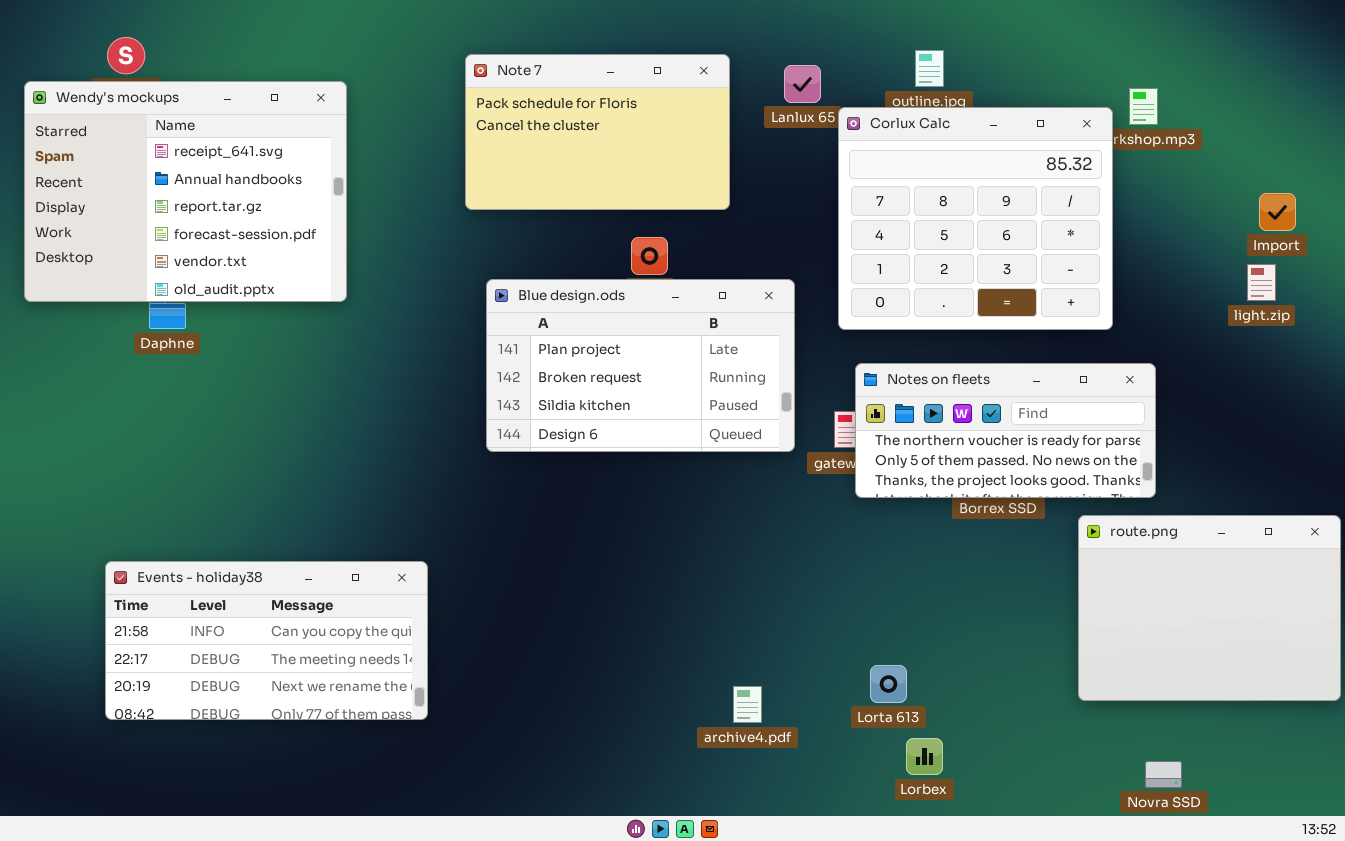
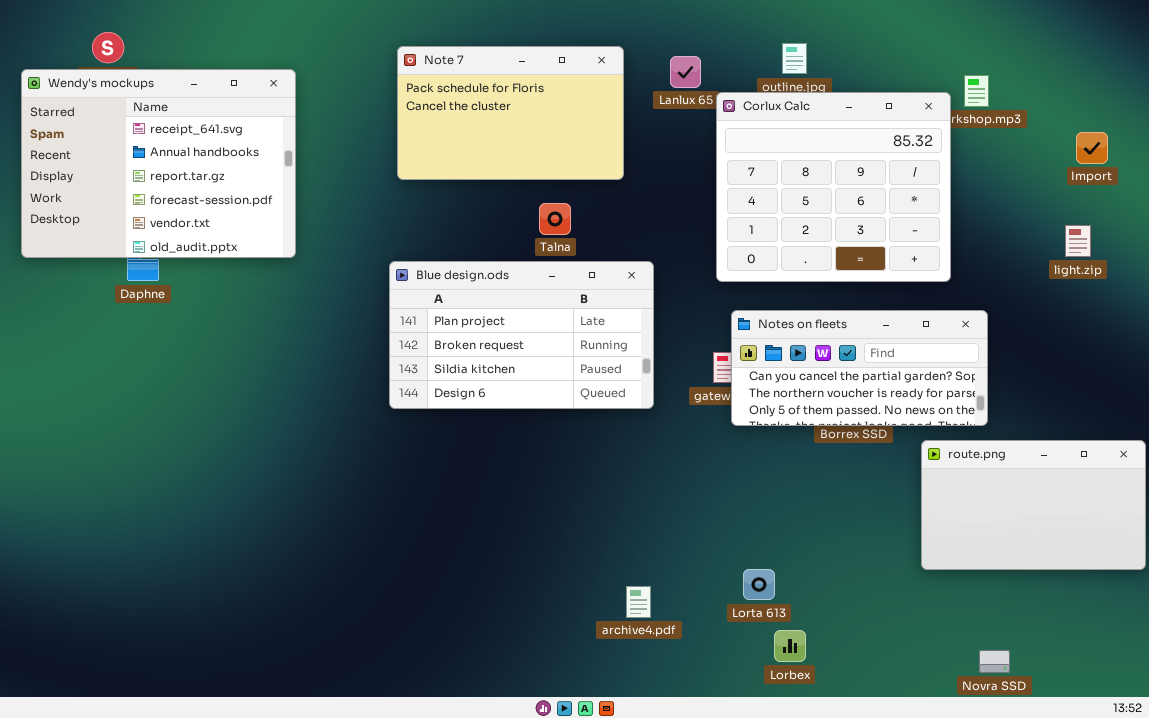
Import: [1259,193,1296,231] -> [1076,132,1108,164], moved
Blue design.ods: [486,279,795,452] -> [389,261,654,409], moved
Notes on fleets: [855,363,1156,498] -> [731,310,988,426], scrolled up 1 row
route.png: [1078,515,1341,701] -> [921,440,1146,570], resized
Events - holiday38: [105,561,428,720] -> none, closed

